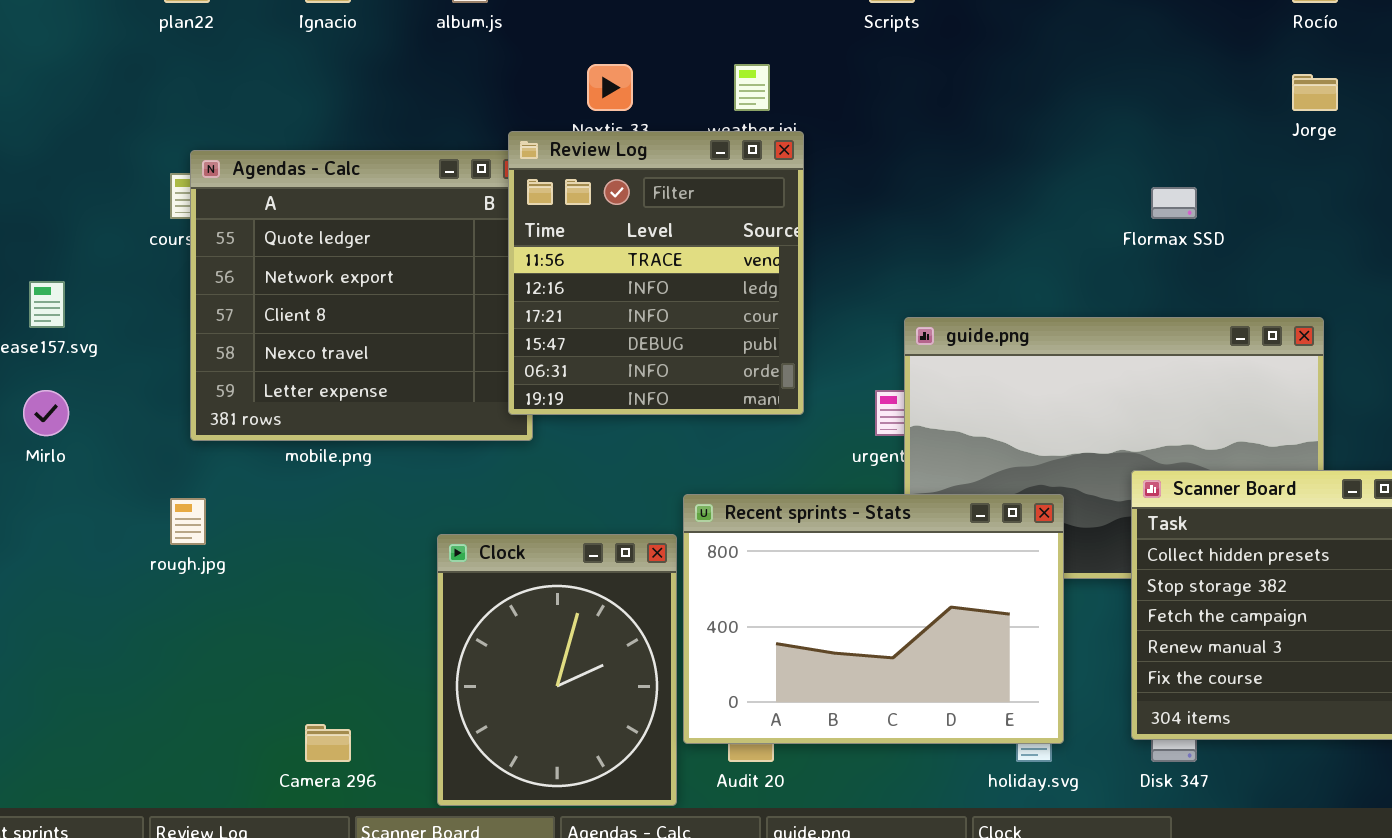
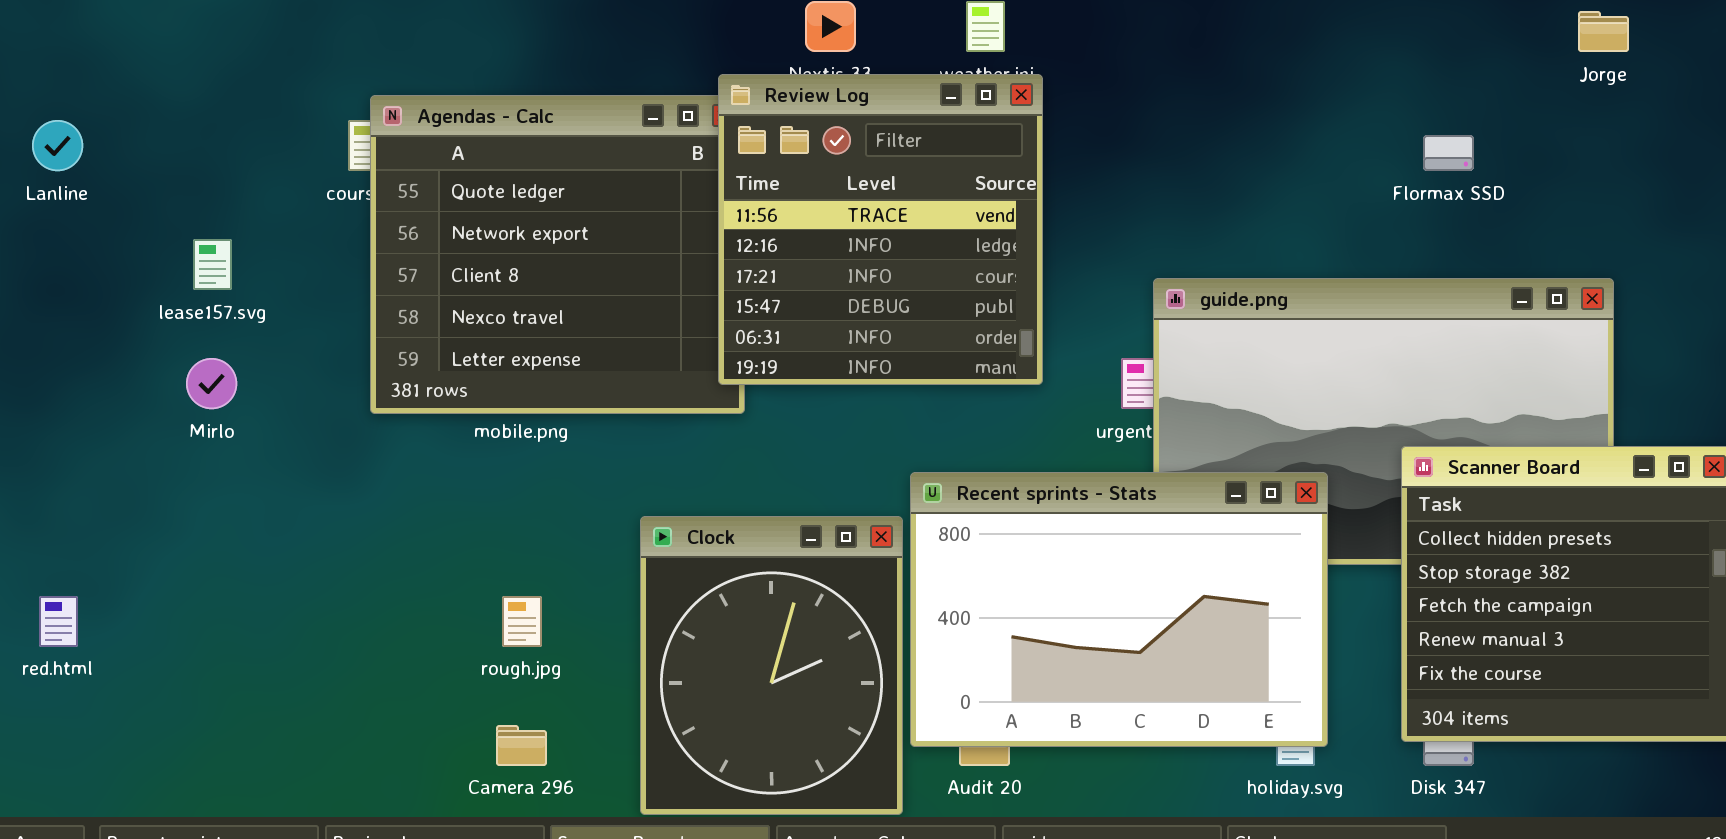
rough.jpg: [170,498,206,545] -> [502,596,542,647], moved

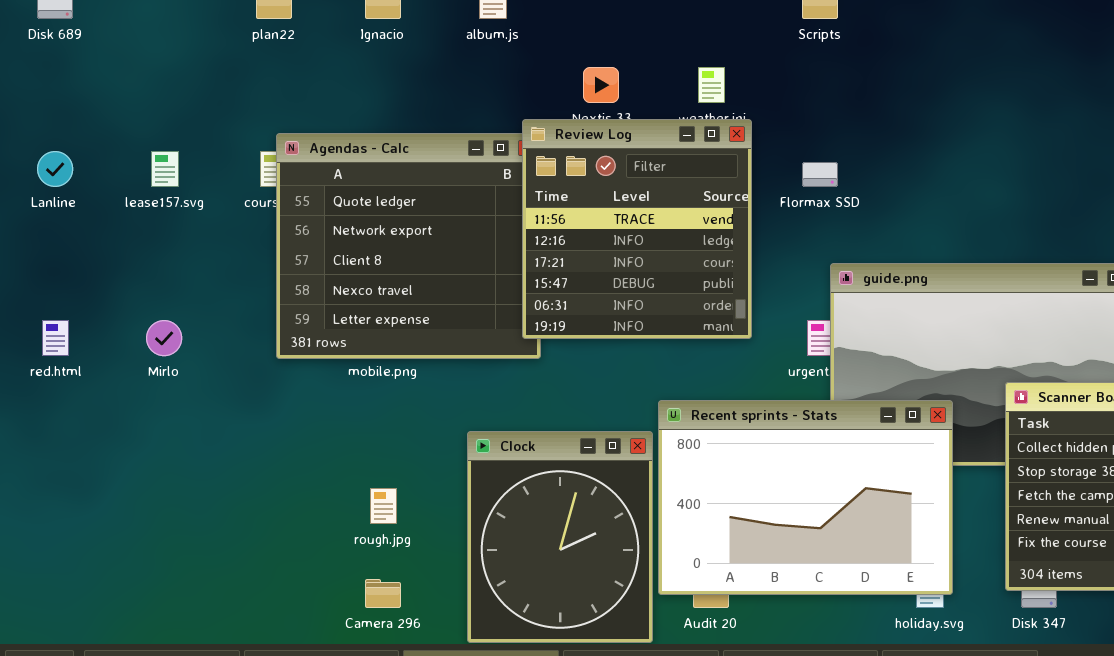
Flormax SSD: [1423,135,1474,171] -> [802,162,838,187], moved
lease157.svg: [193,239,232,290] -> [151,151,179,187], moved
red.html: [39,596,78,647] -> [42,320,69,356], moved

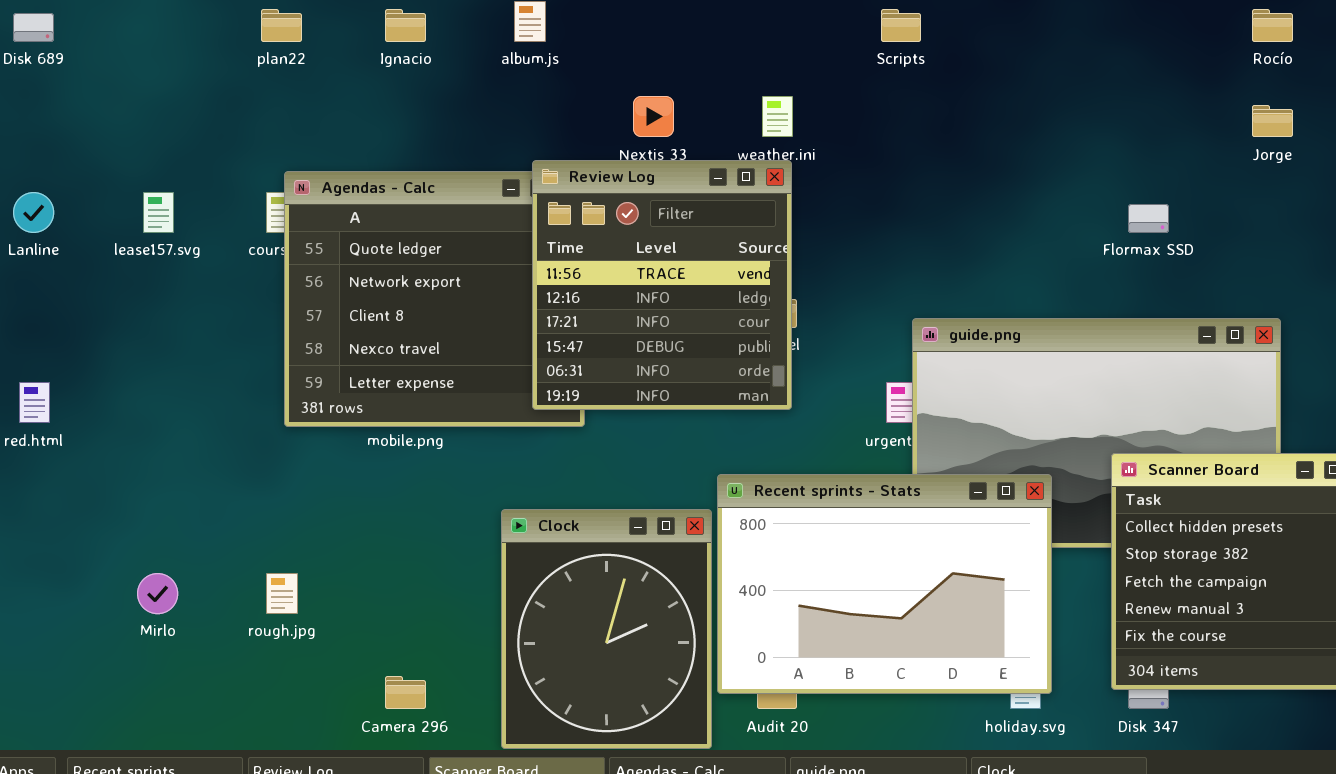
Review Log: [522,119,752,339] -> [532,160,792,410], moved
Flormax SSD: [802,162,838,187] -> [1128,204,1169,233], moved
Mirlo: [146,320,182,356] -> [137,573,178,614], moved
rough.jpg: [370,488,397,524] -> [266,573,298,614], moved

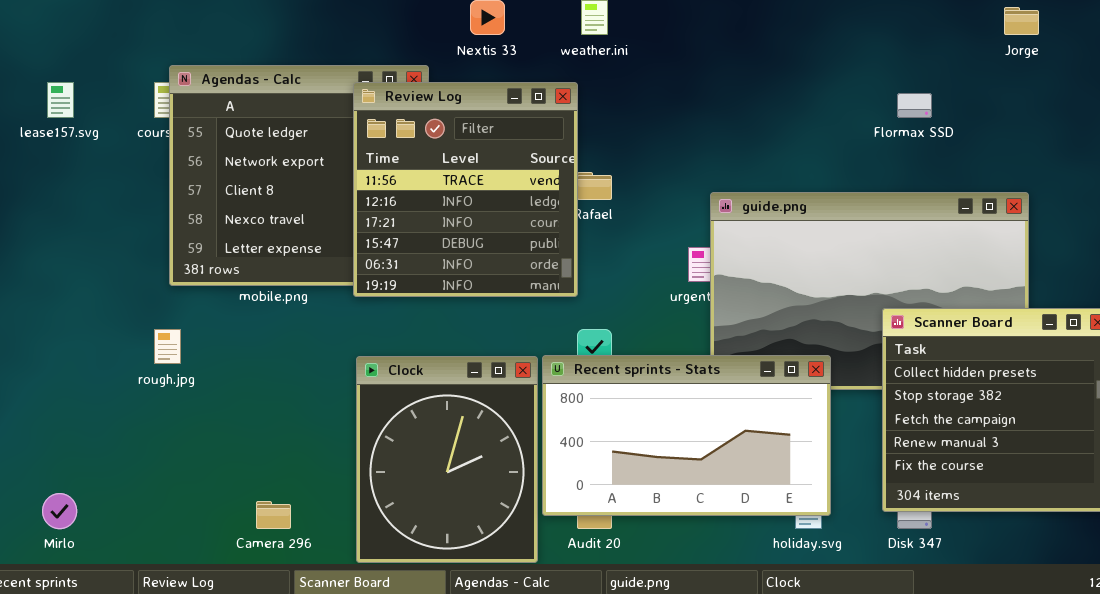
Review Log: [532,160,792,410] -> [353,82,578,297], moved
Recent sprints - Stats: [717,474,1052,694] -> [542,355,831,516], resized
Mirlo: [137,573,178,614] -> [42,493,77,529], moved
rough.jpg: [266,573,298,614] -> [154,329,181,364], moved

